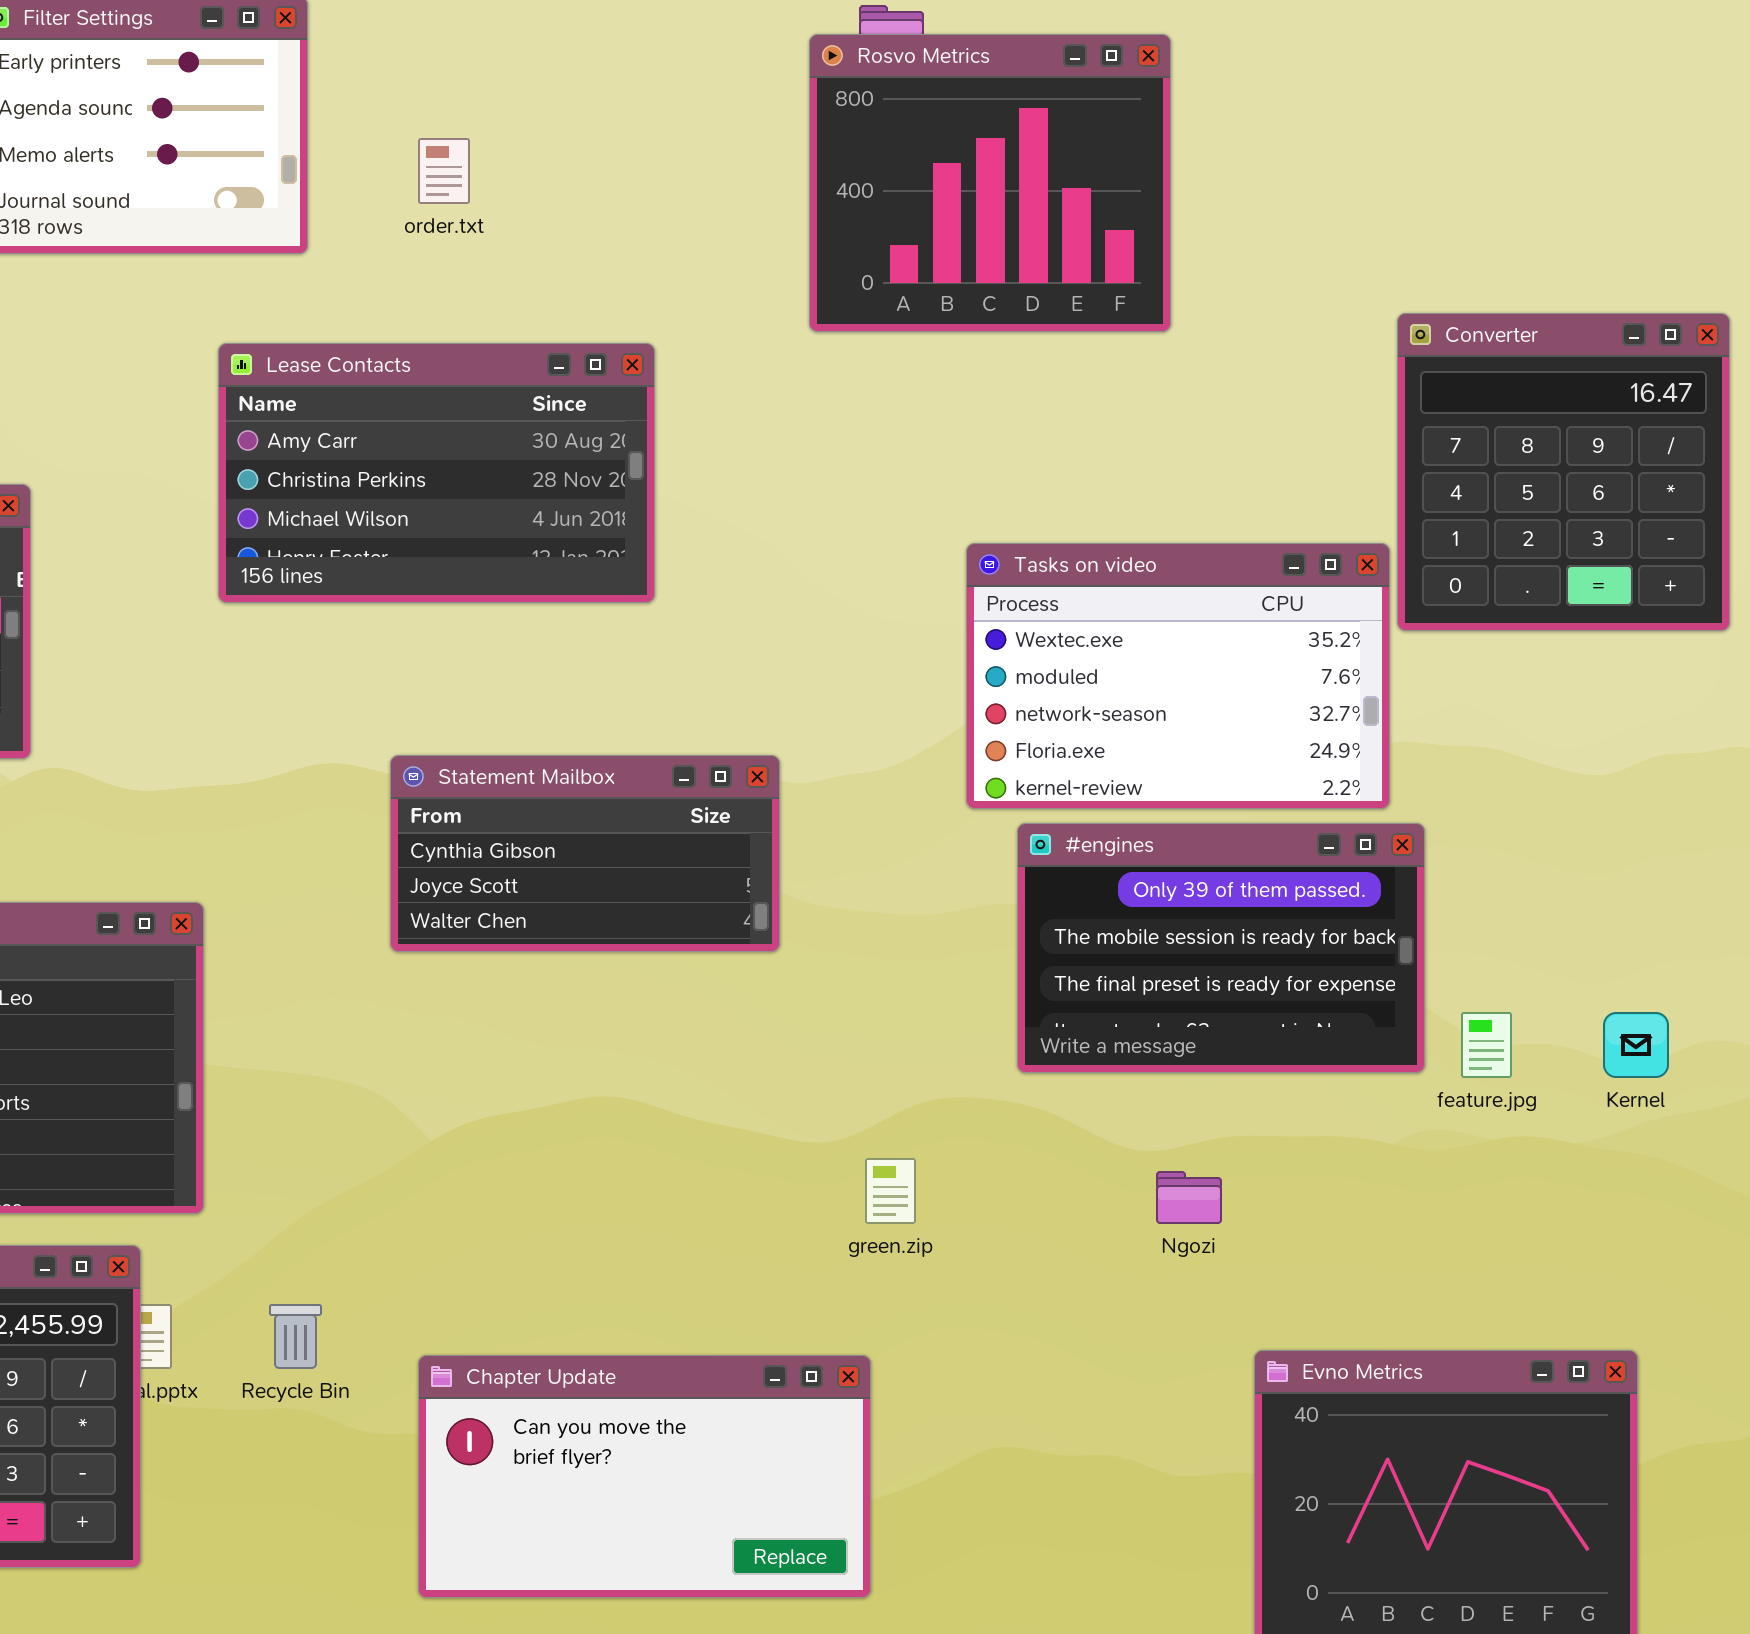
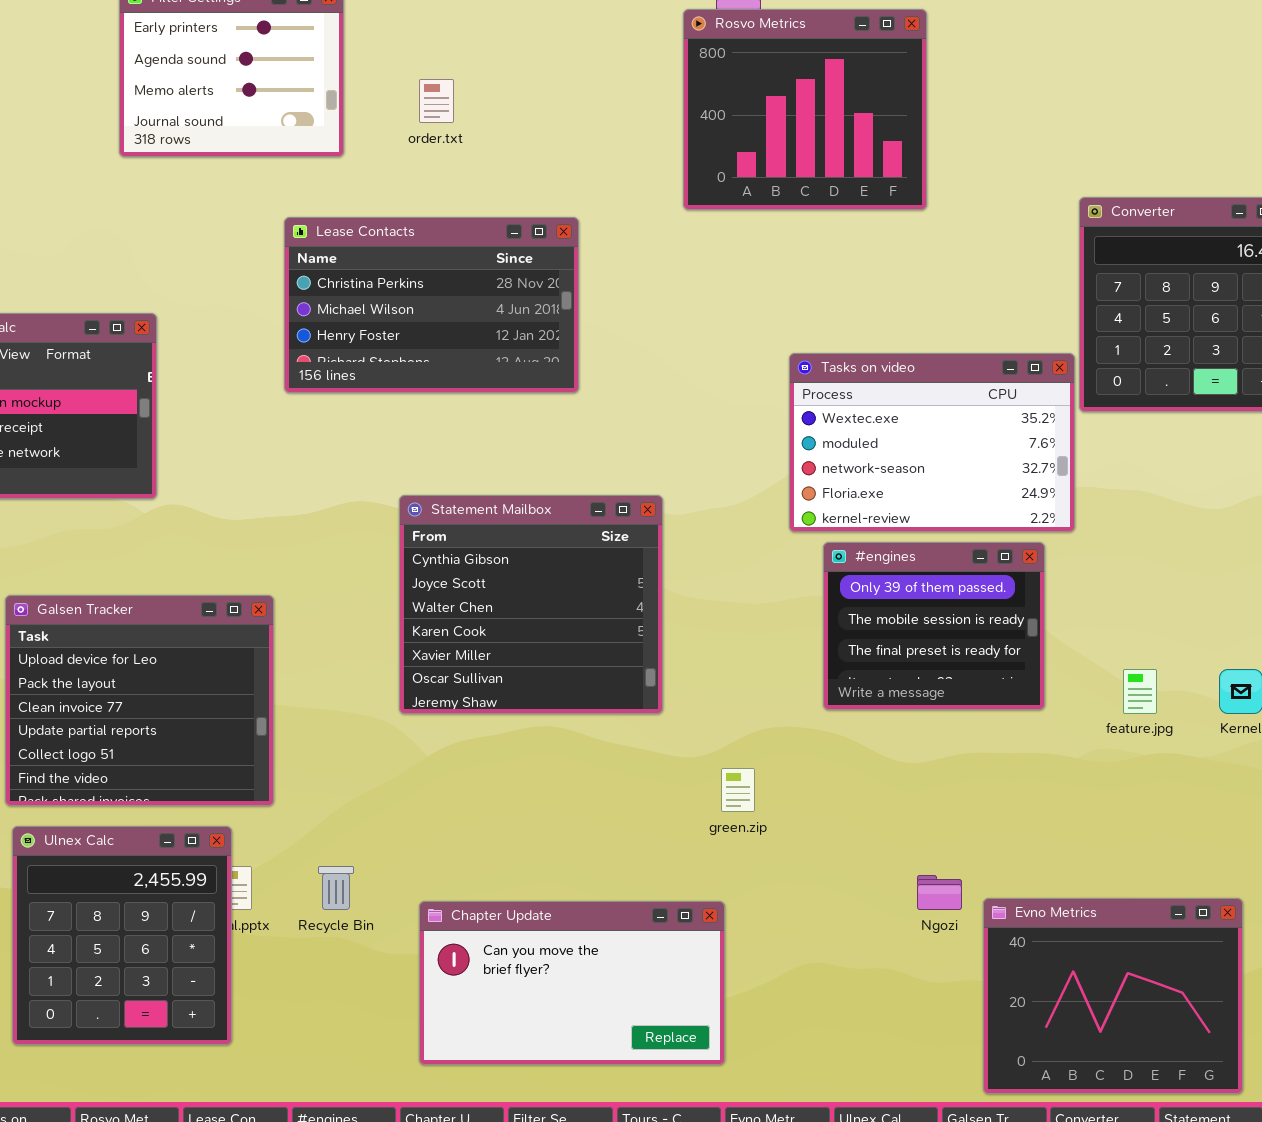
Lease Contacts: [218,343,655,603] -> [284,217,579,393], scrolled down 1 row
Statement Mailbox: [390,755,780,952] -> [399,495,663,714], resized
#engines: [1017,823,1425,1073] -> [823,542,1045,710], resized
Ngozi: [1156,1171,1222,1224] -> [917,875,962,910], moved

